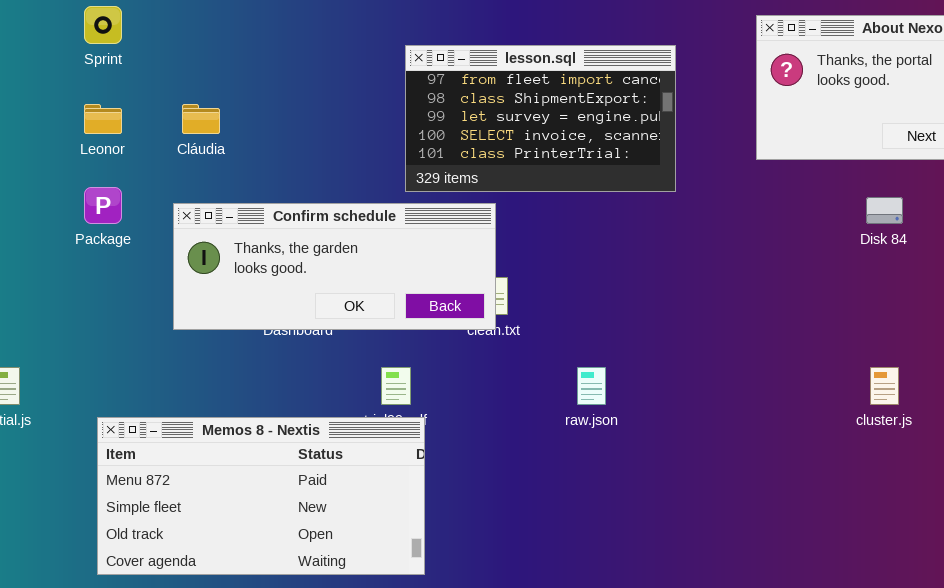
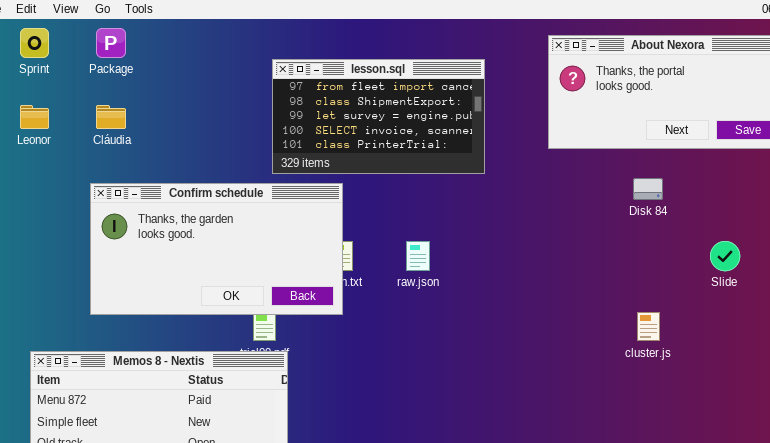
Package: [84,187,122,224] -> [96,28,126,58], moved
Confirm schedule: [173,203,496,330] -> [90,183,343,315], resized
raw.json: [577,367,606,405] -> [406,241,430,271], moved

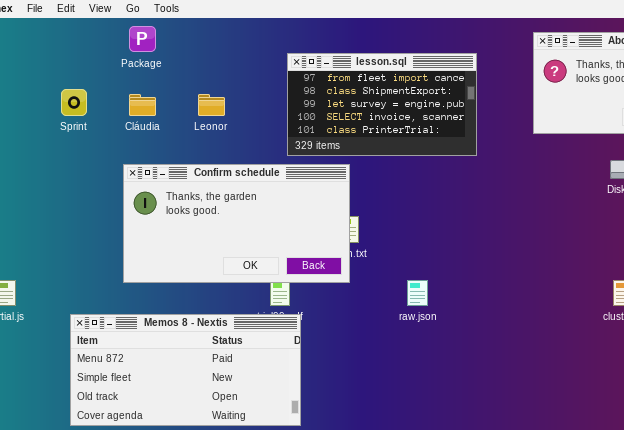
Sprint: [20,28,49,58] -> [61,89,87,116], moved
Leonor: [20,105,49,129] -> [198,94,225,116], moved
raw.json: [406,241,430,271] -> [407,280,428,306], moved

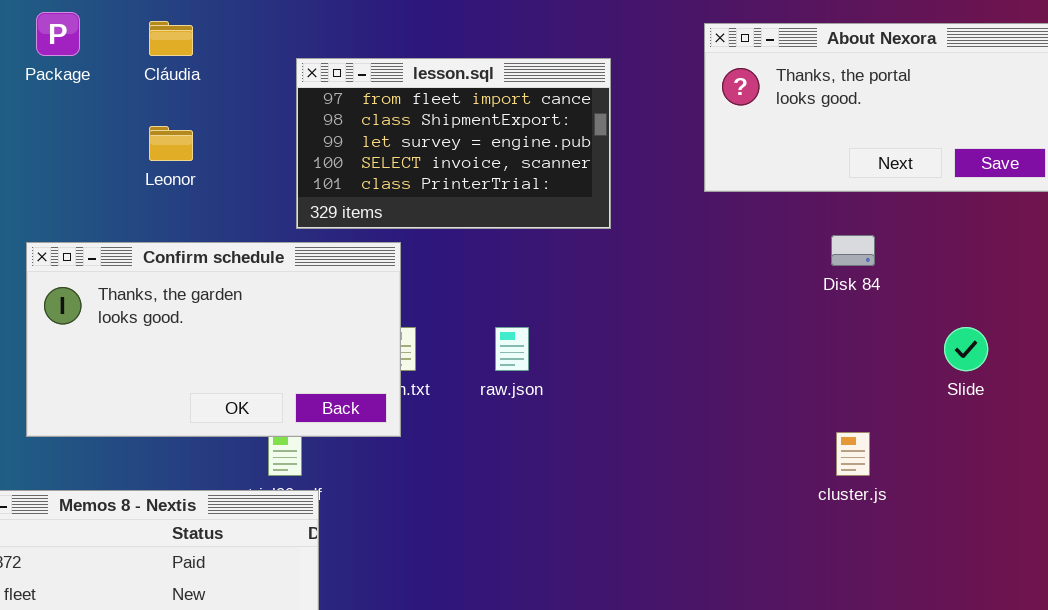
Cláudia: [129,94,156,116] -> [149,21,193,56], moved
raw.json: [407,280,428,306] -> [495,327,529,371], moved

